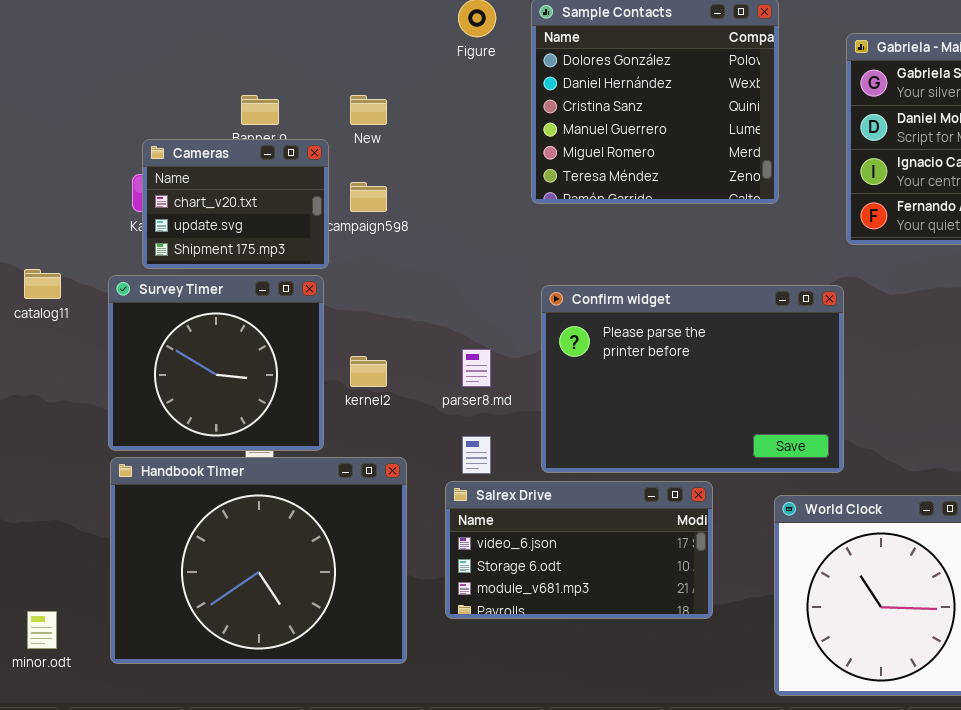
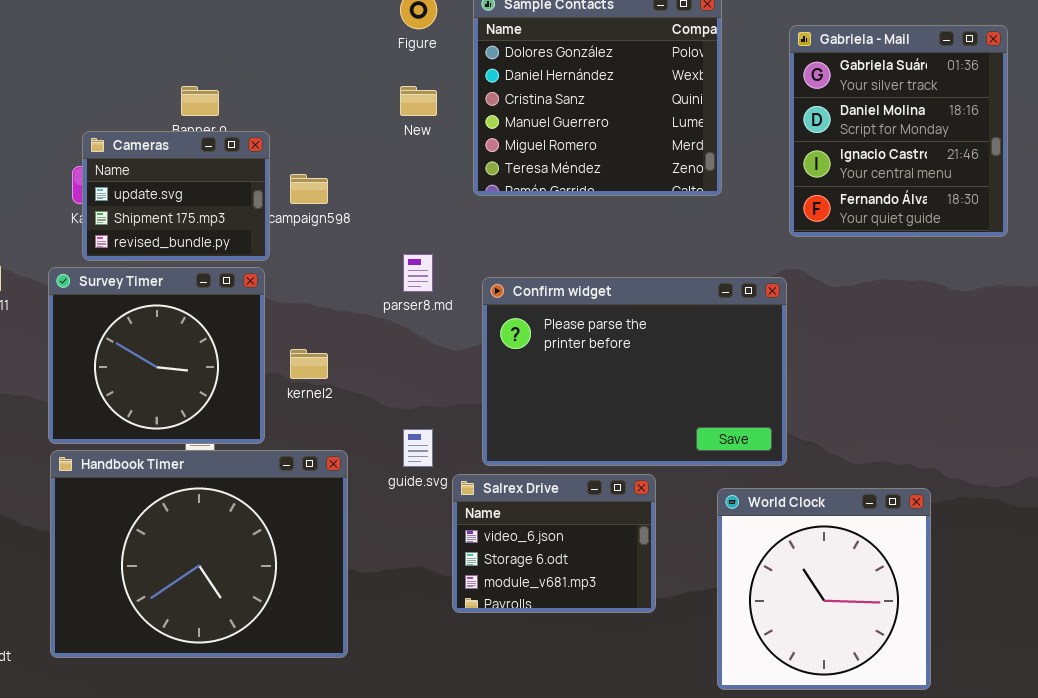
New: [350,95,387,125] -> [400,86,437,116], moved
Cameras: [142,139,329,269] -> [82,131,270,261], scrolled down 1 row
parser8.md: [462,349,491,387] -> [403,254,433,292], moved
Salrex Drive: [445,481,713,619] -> [452,474,656,613], resized

